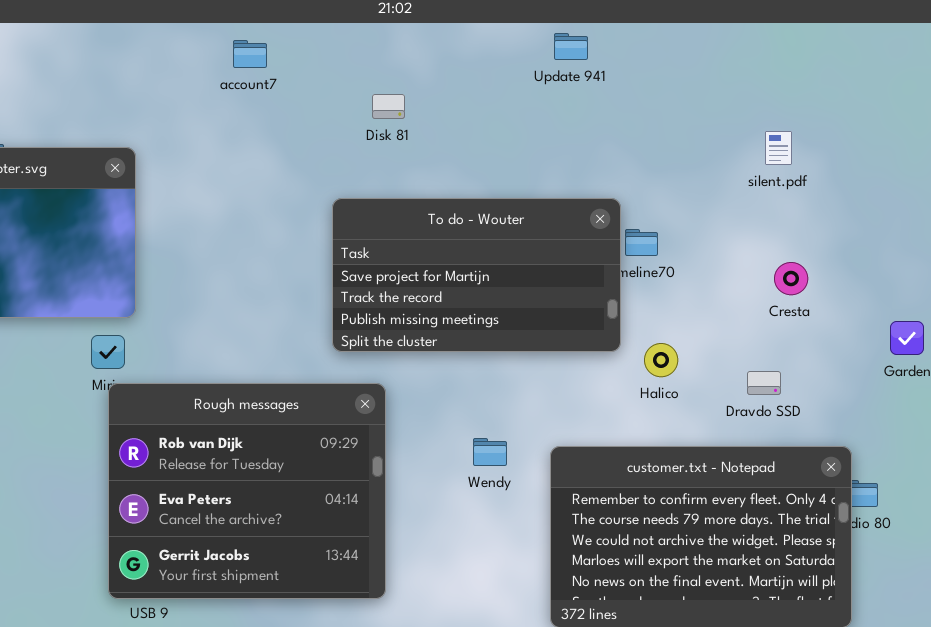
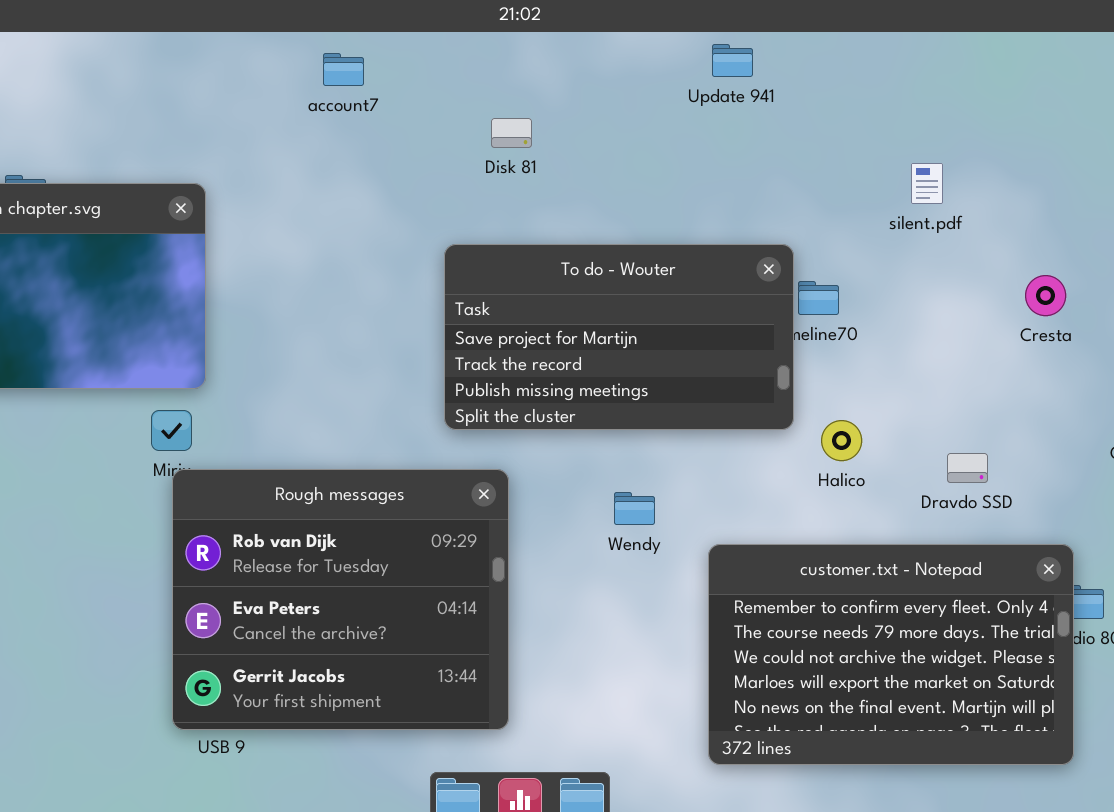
silent.pdf: [765,131,792,165] -> [911,163,943,204], moved
Cresta: [774,262,808,295] -> [1025,275,1066,316], moved
Wendy: [473,438,507,466] -> [614,492,655,525], moved

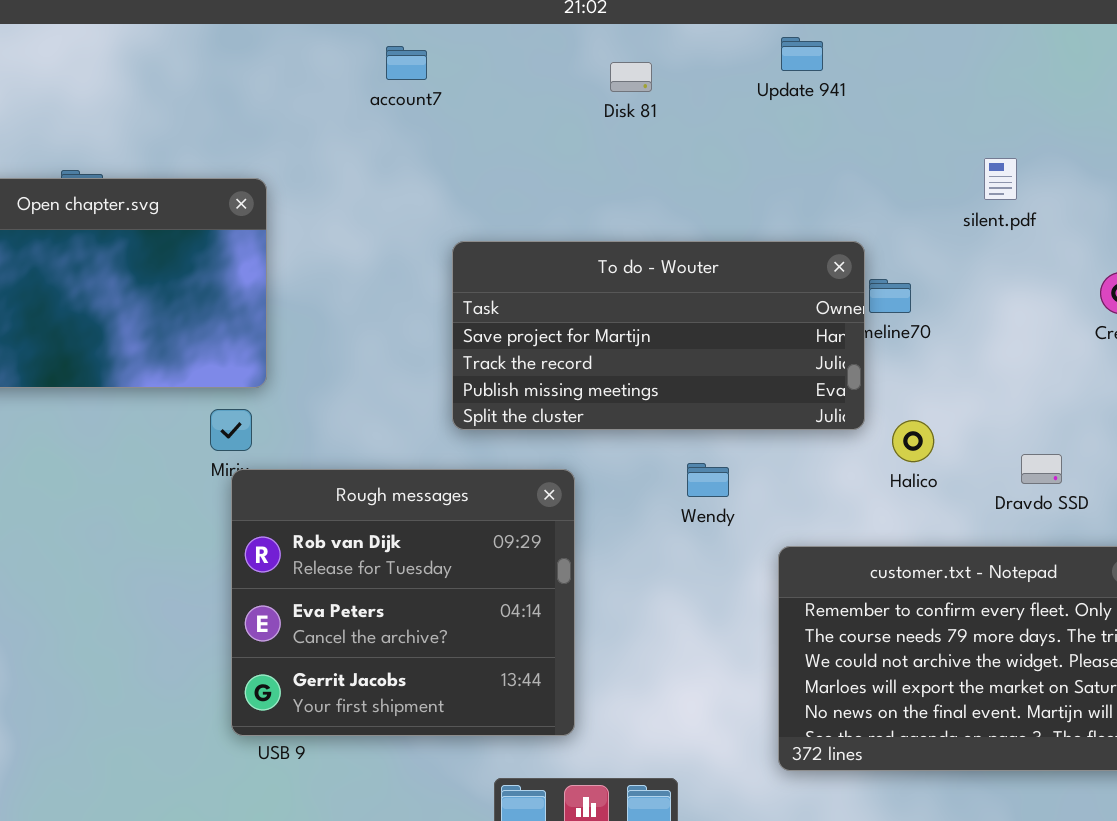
Disk 81: [491,118,532,148] -> [610,62,652,92], moved
To do - Wouter: [444,244,794,430] -> [452,241,865,430], resized
Wendy: [614,492,655,525] -> [687,463,729,497], moved

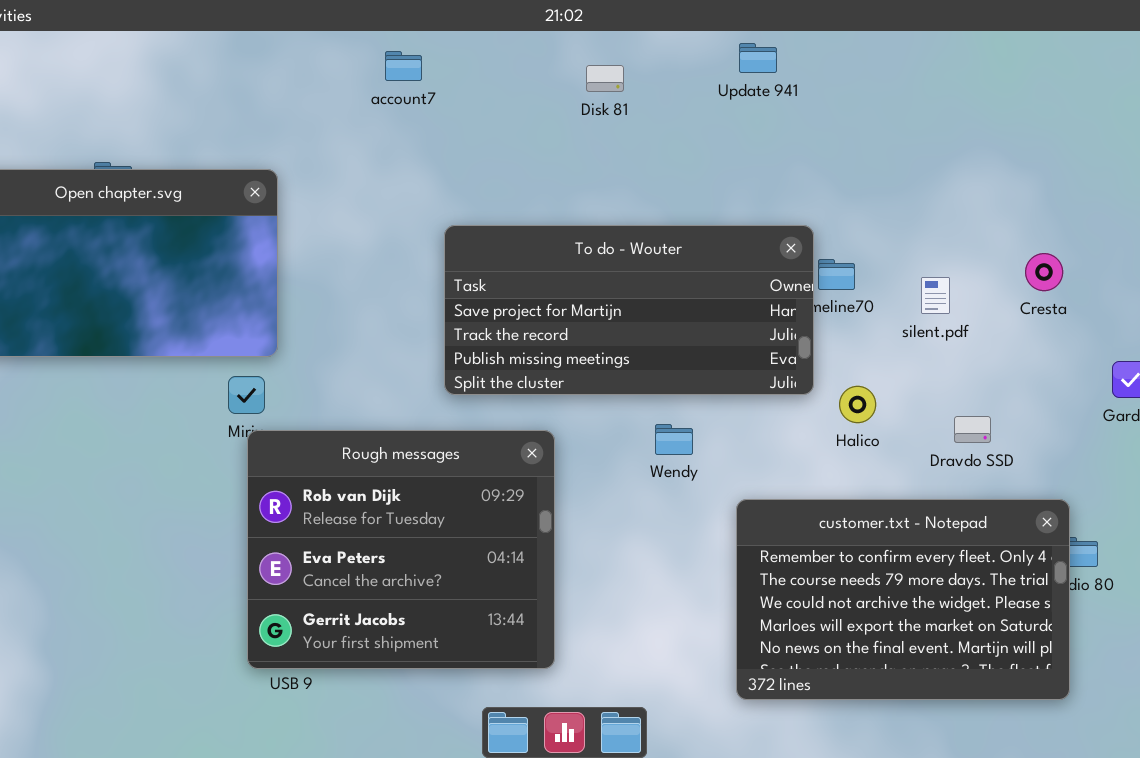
silent.pdf: [984,158,1017,200] -> [921,277,950,314], moved

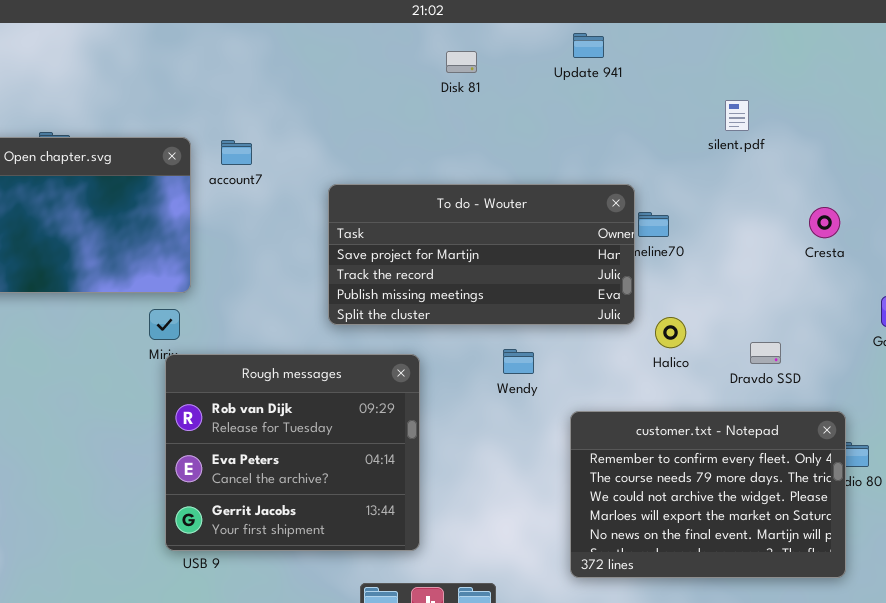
account7: [385,51,422,81] -> [221,140,252,165], moved
silent.pdf: [921,277,950,314] -> [725,100,749,131], moved

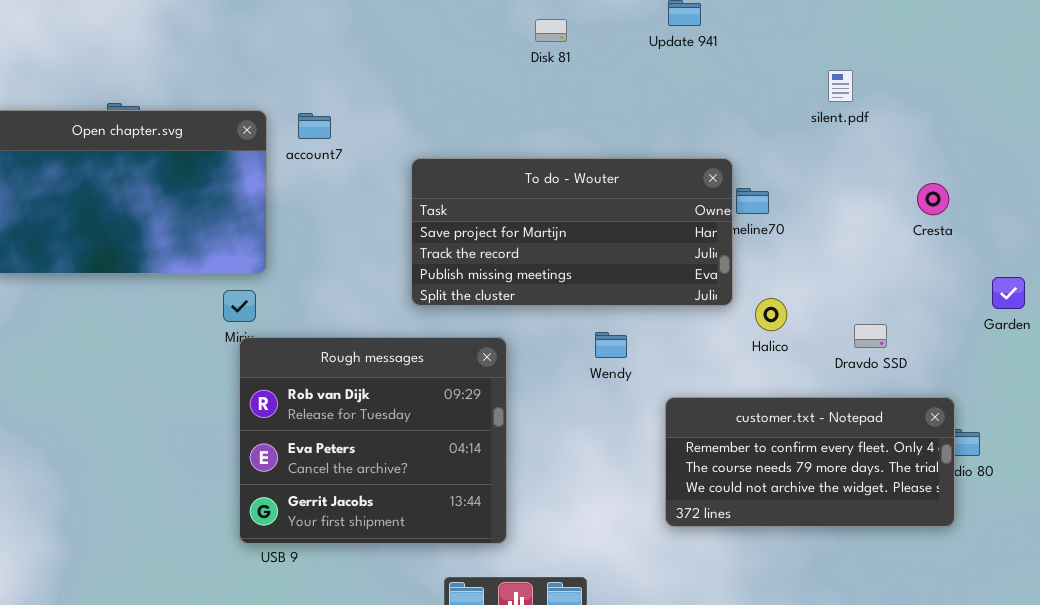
customer.txt - Notepad: [570,411,846,578] -> [665,397,955,527], resized

